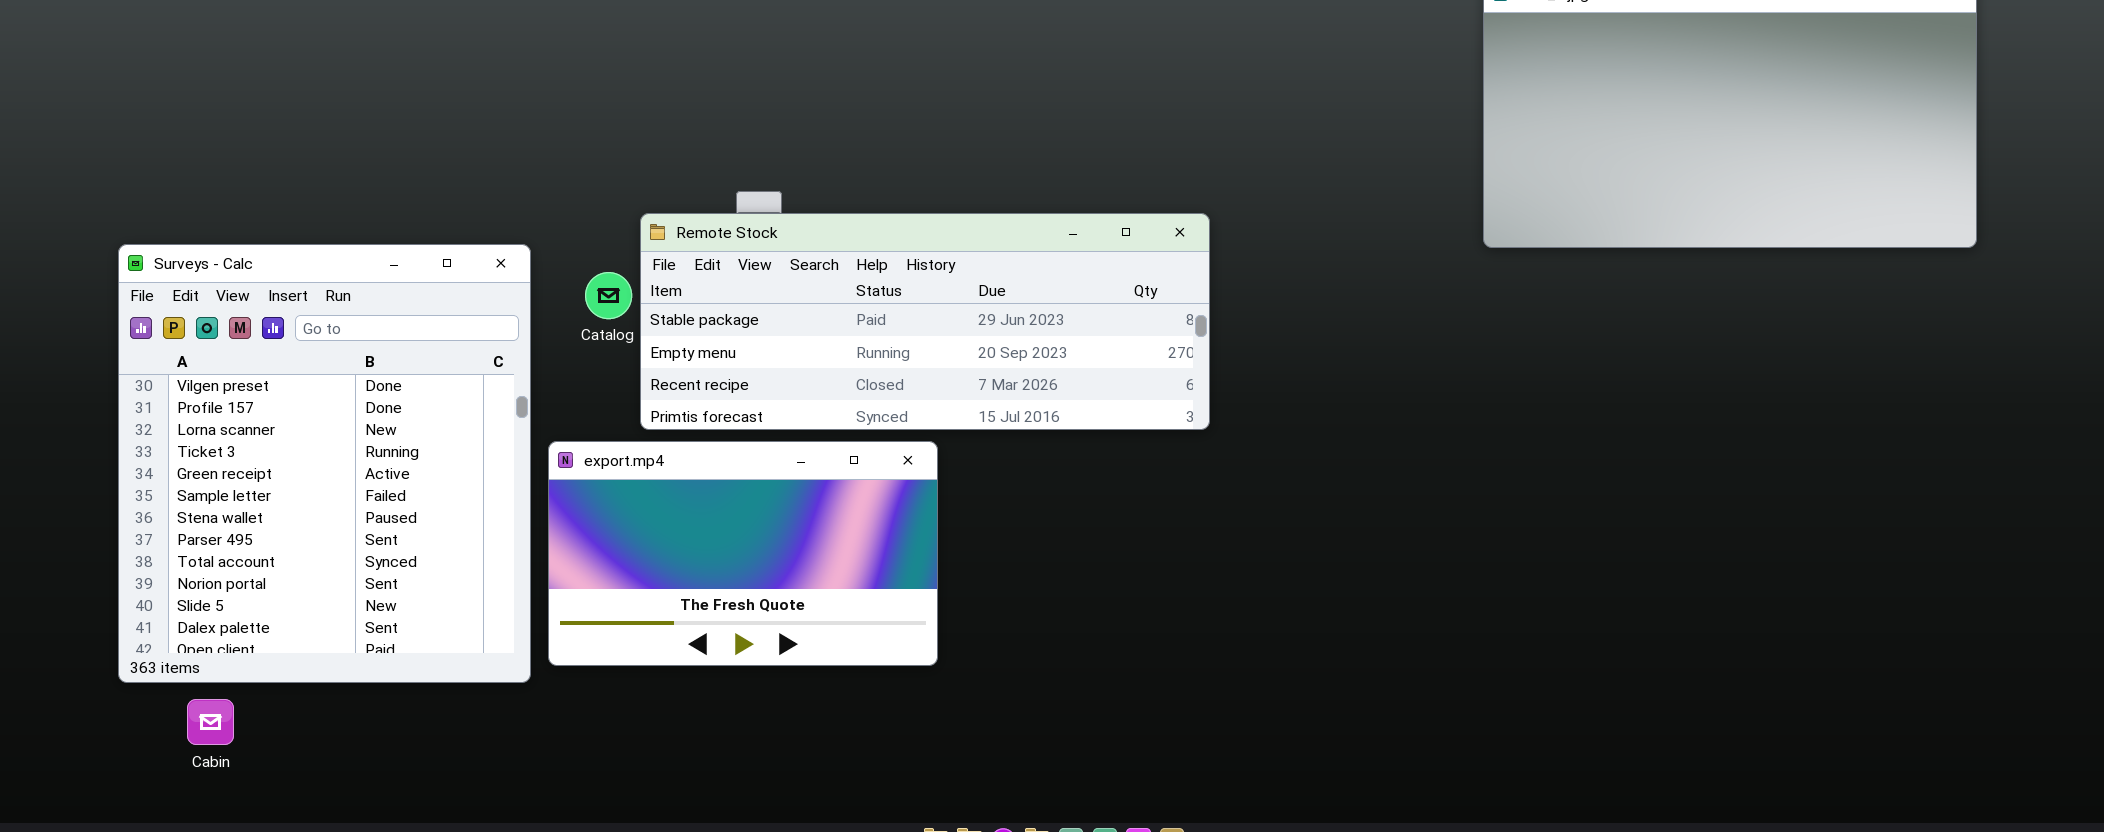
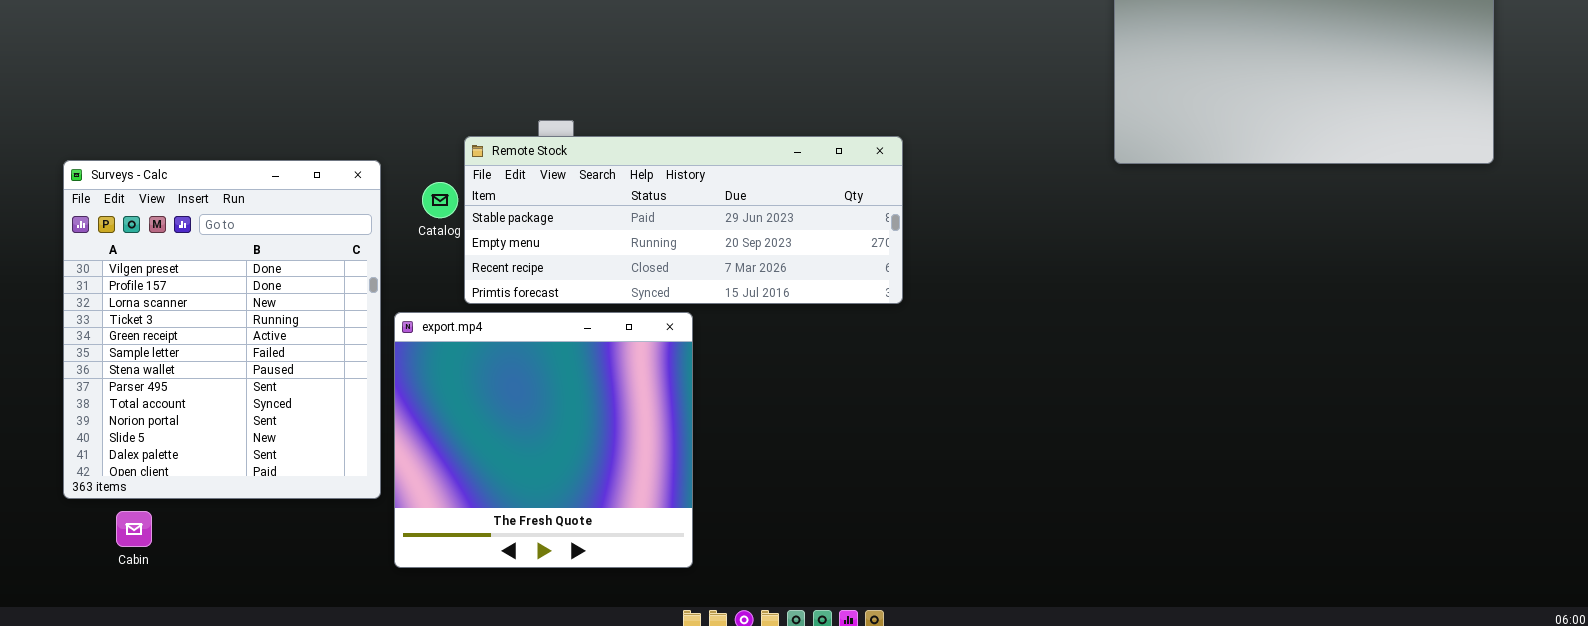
export.mp4: [548,441,938,666] -> [394,312,693,568], resized

